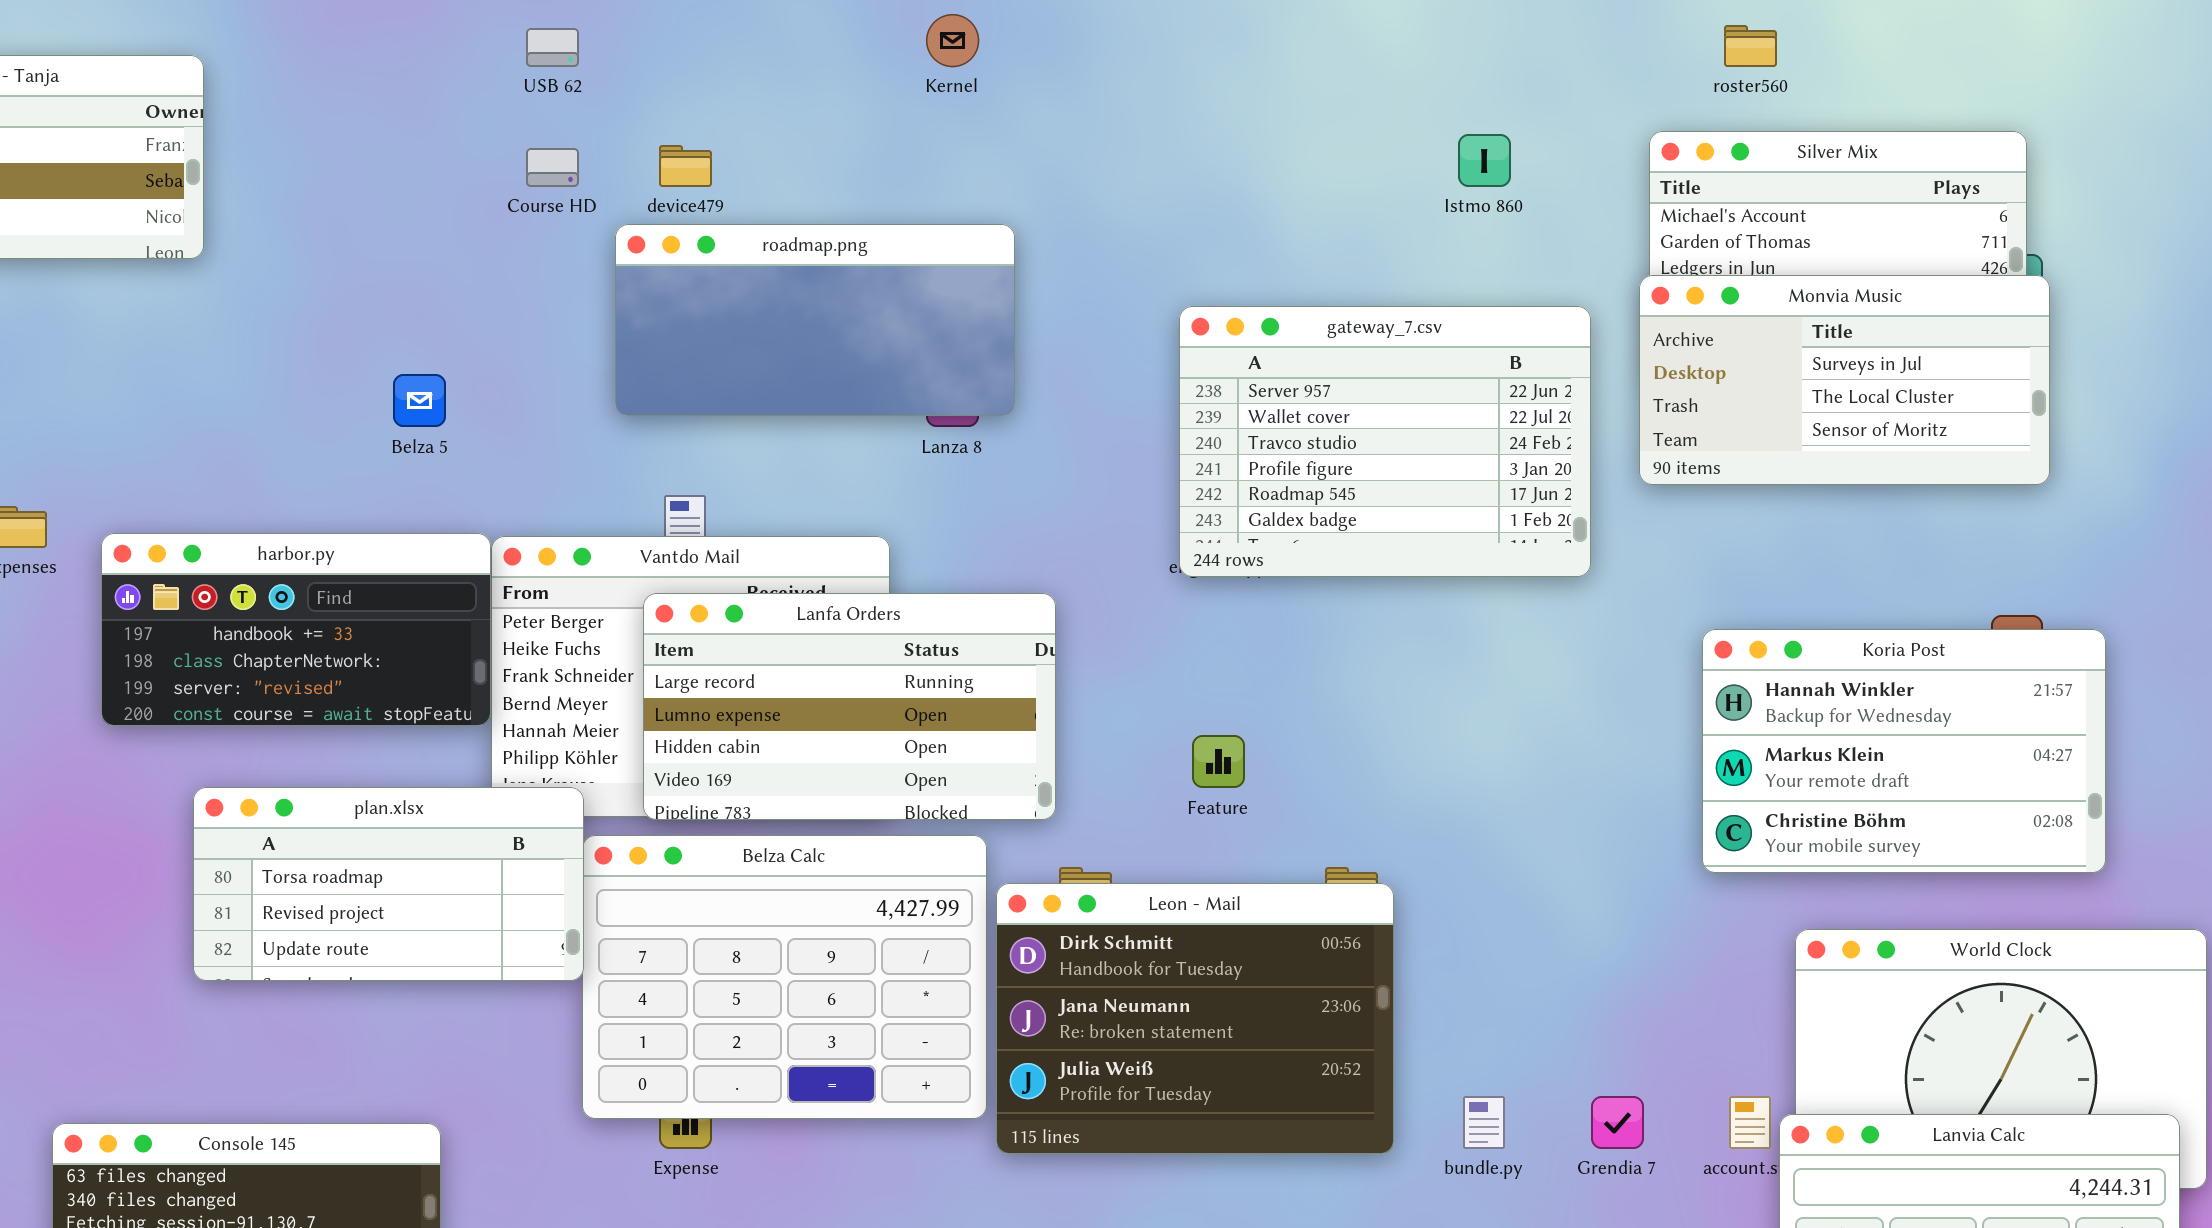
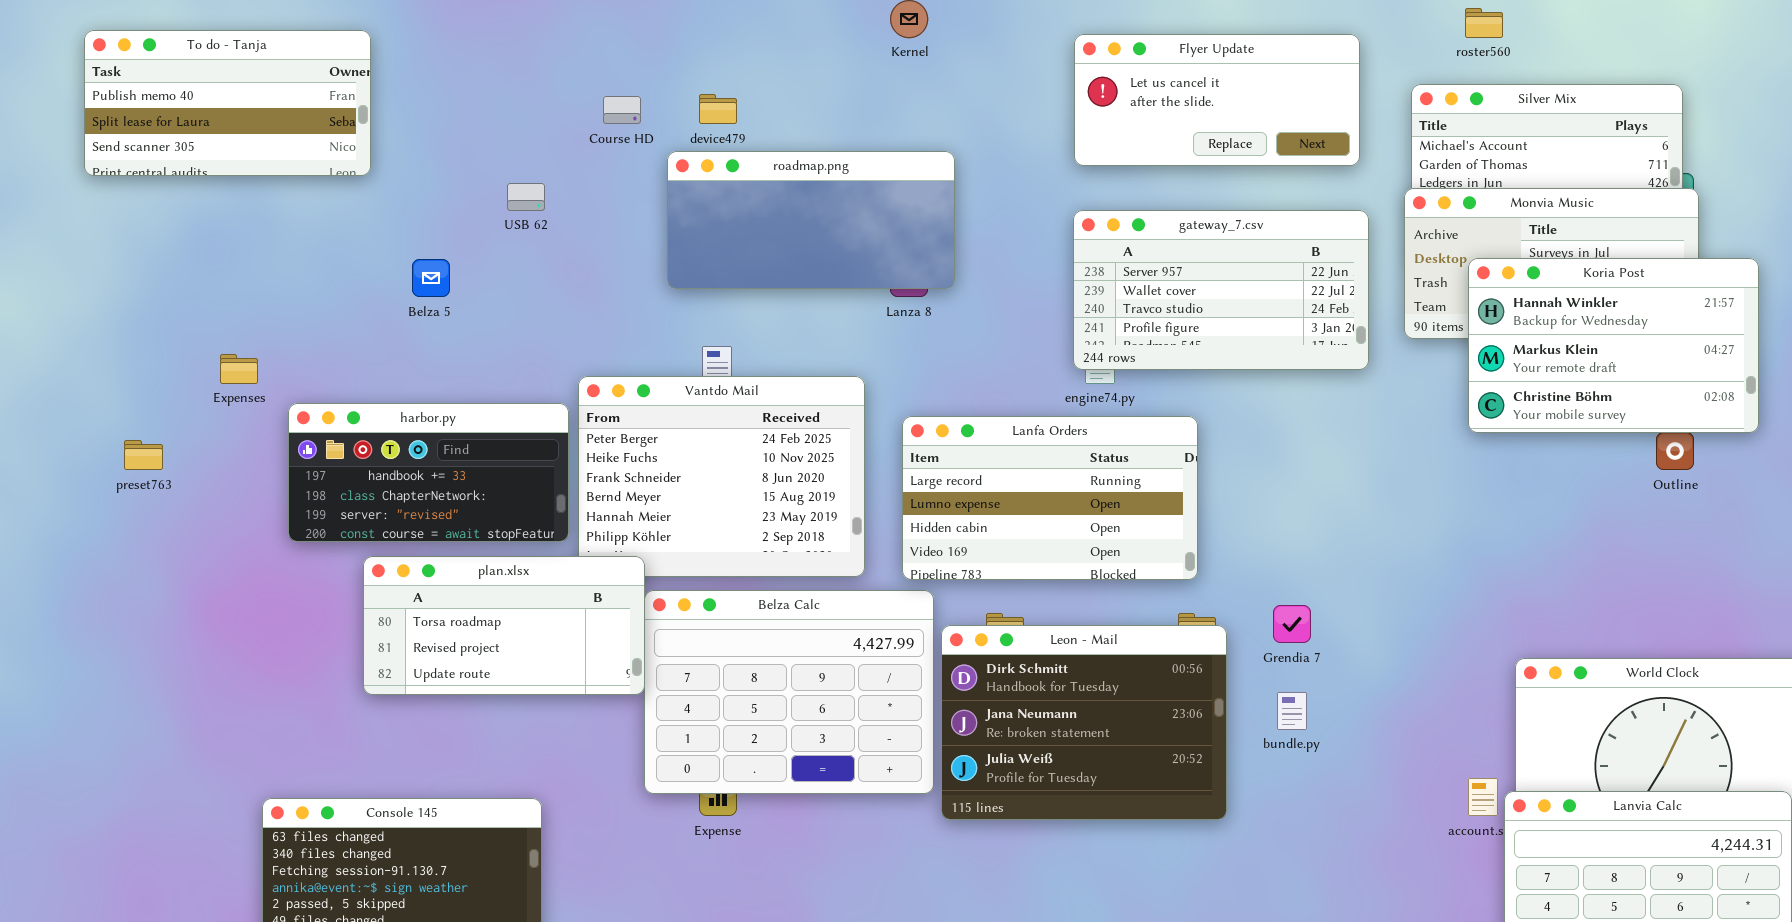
USB 62: [526,28,579,67] -> [507,183,545,211], moved
Flyer Update: none -> [1074,34,1360,166], opened
gateway_7.csv: [1179,306,1591,577] -> [1073,210,1369,370], resized
Belza 5: [393,374,446,427] -> [412,259,450,297], moved
harbor.py: [101,533,491,726] -> [288,403,569,542], moved
Lanfa Orders: [643,593,1056,820] -> [902,416,1198,580], moved
Koria Post: [1702,629,2106,873] -> [1468,258,1759,433], moved
bundle.py: [1463,1096,1505,1149] -> [1277,692,1307,730], moved
Grendia 7: [1591,1096,1644,1149] -> [1273,605,1311,643], moved

